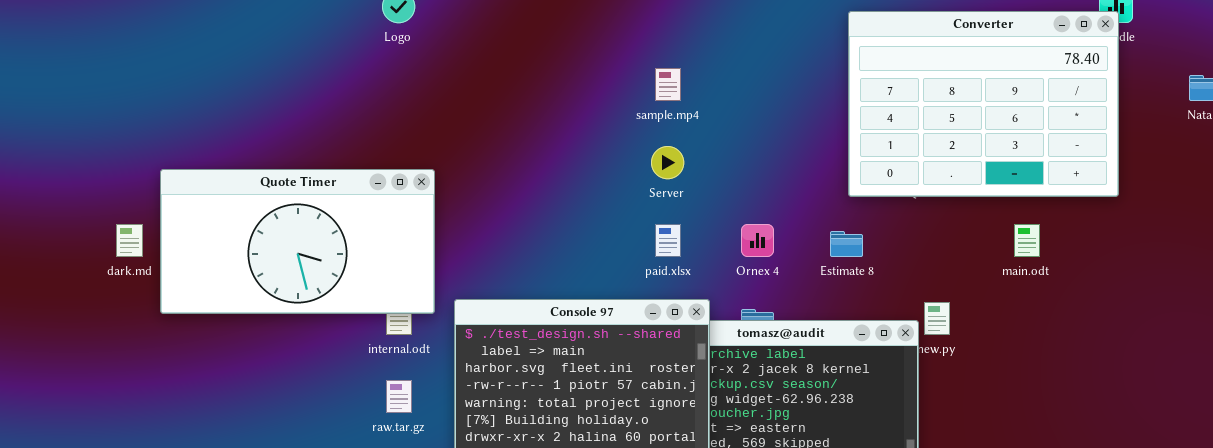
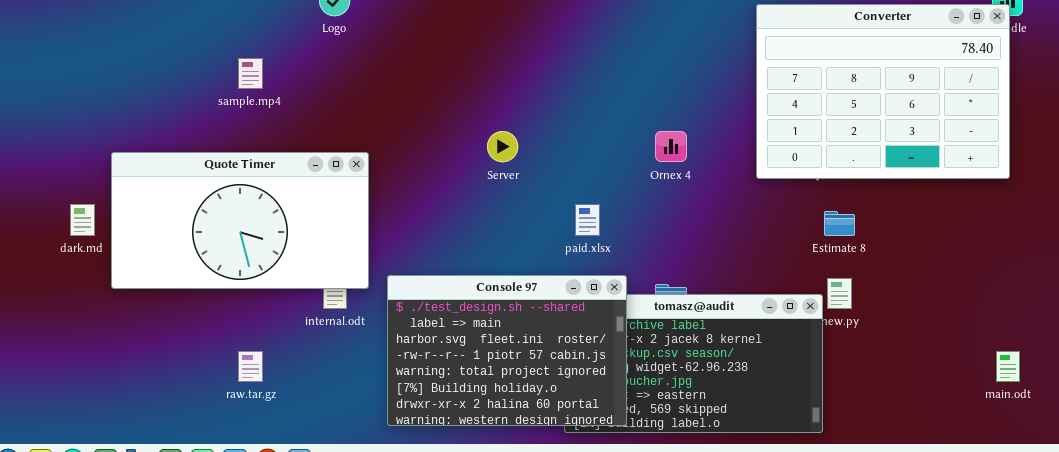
sample.mp4: [655,68,681,101] -> [238,58,263,89], moved
Server: [651,146,684,179] -> [487,131,518,162], moved
Ornex 4: [741,224,774,257] -> [655,131,687,162], moved
main.odt: [1014,224,1040,257] -> [996,351,1020,382], moved
Estimate 8: [830,231,863,257] -> [824,211,855,236], moved
raw.tar.gz: [386,380,412,413] -> [238,351,263,382], moved

